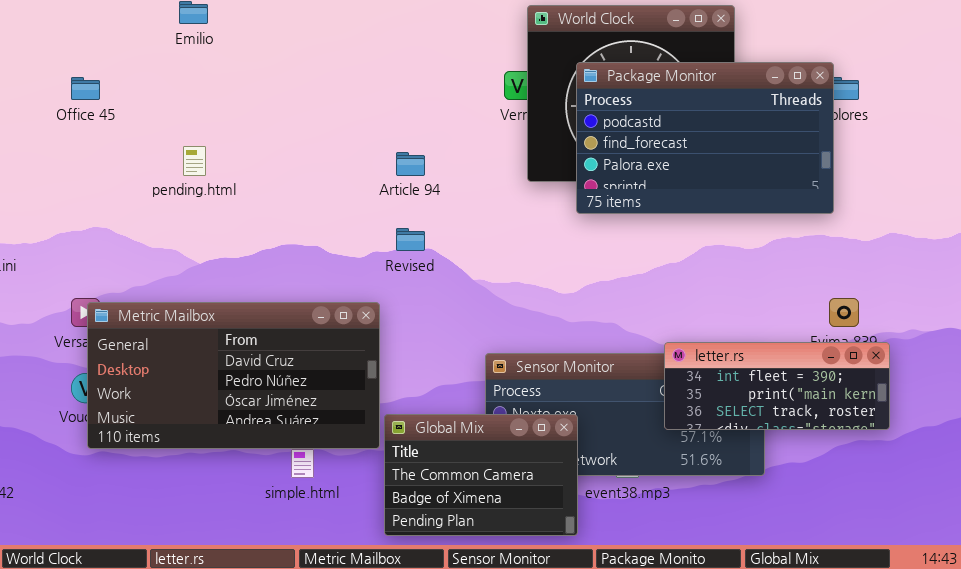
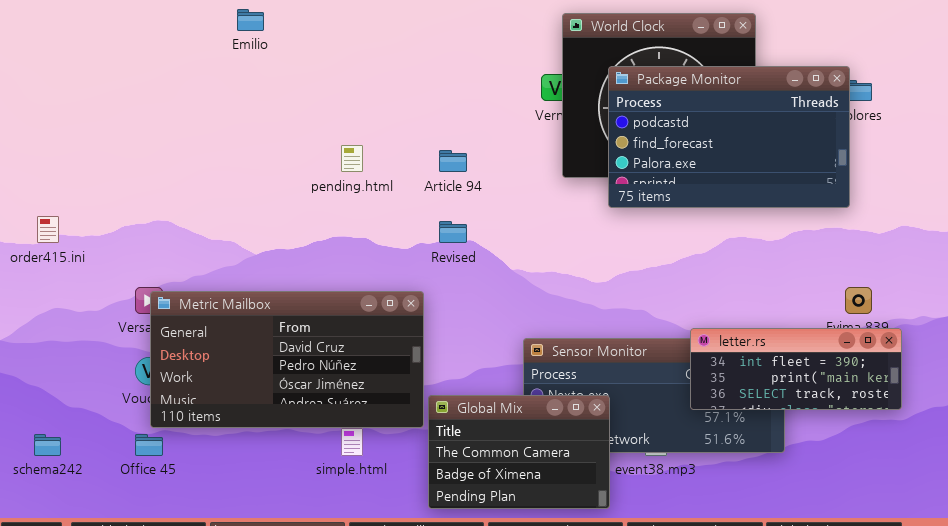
Office 45: [71,77,100,100] -> [135,434,163,456], moved
pending.html: [183,146,206,176] -> [341,145,363,172], moved

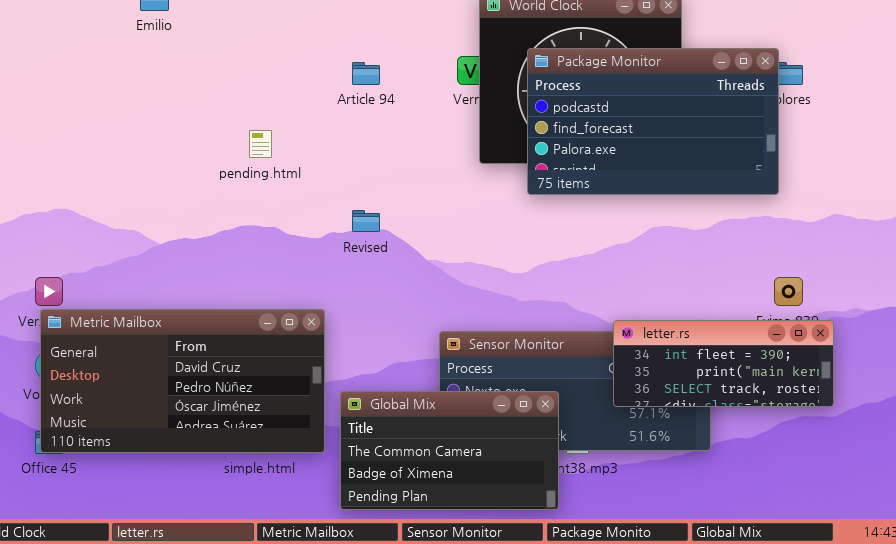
Article 94: [439,150,467,172] -> [352,62,380,85], moved
Metric Mailbox: [150,291,424,428] -> [40,309,325,453], moved
Global Mix: [428,395,610,509] -> [340,391,559,510], resized

